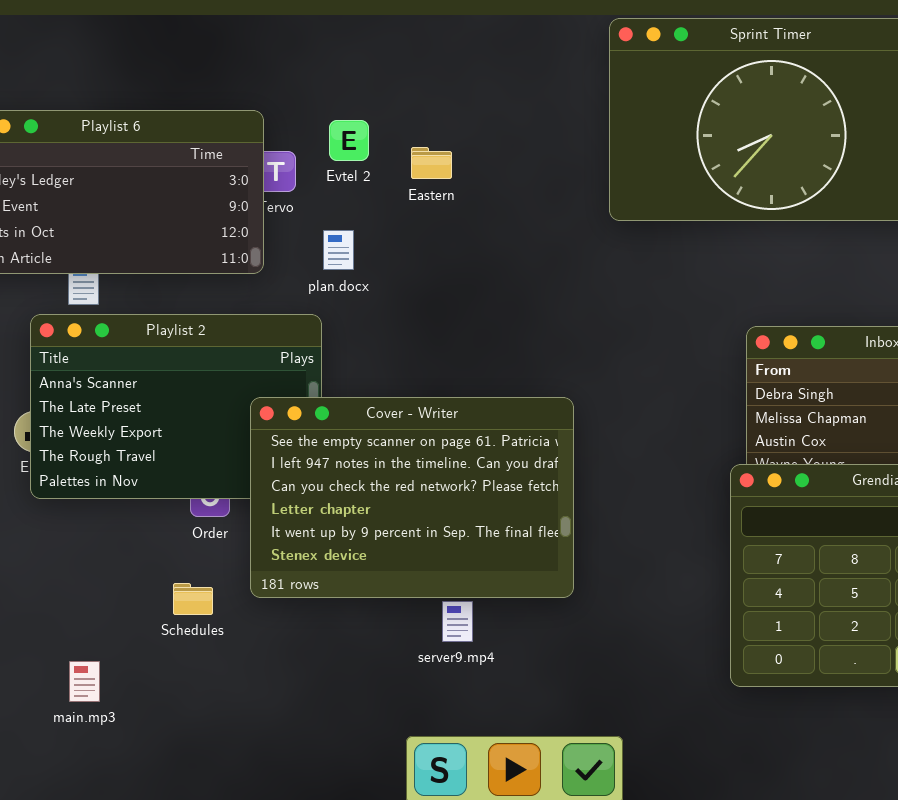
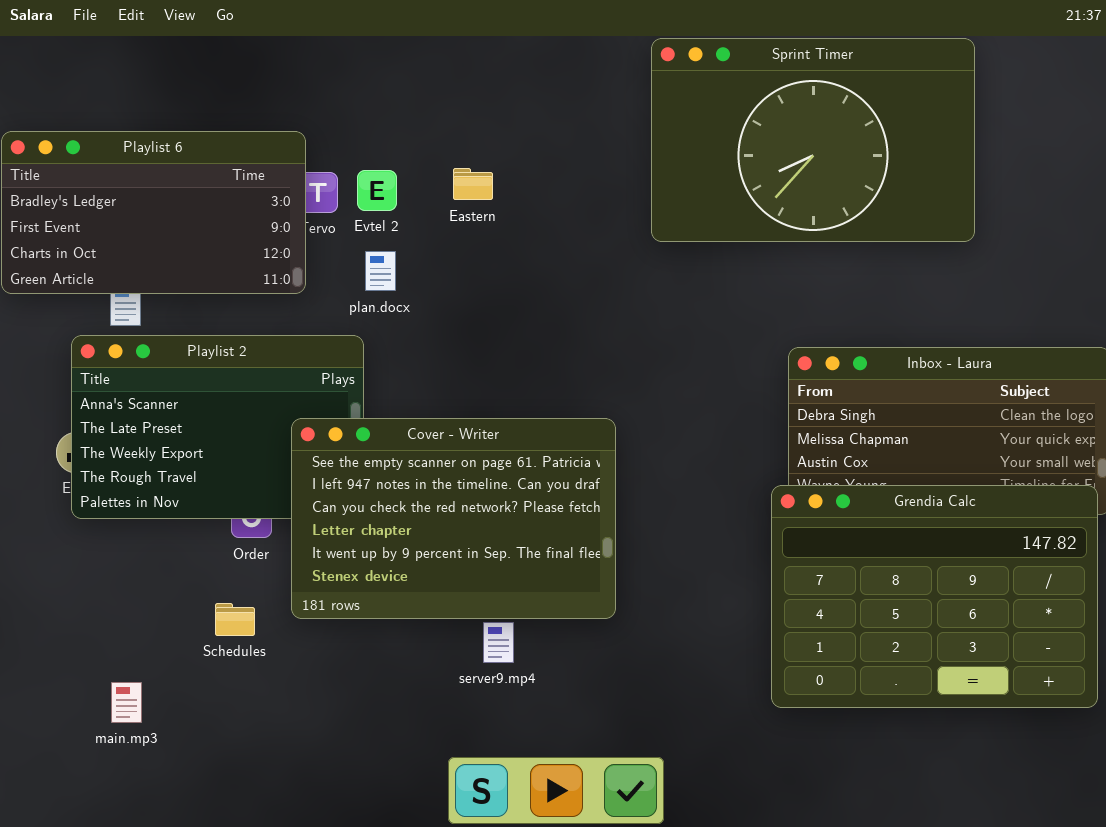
Evtel 2: [329,120,369,161] -> [357,170,397,211], moved

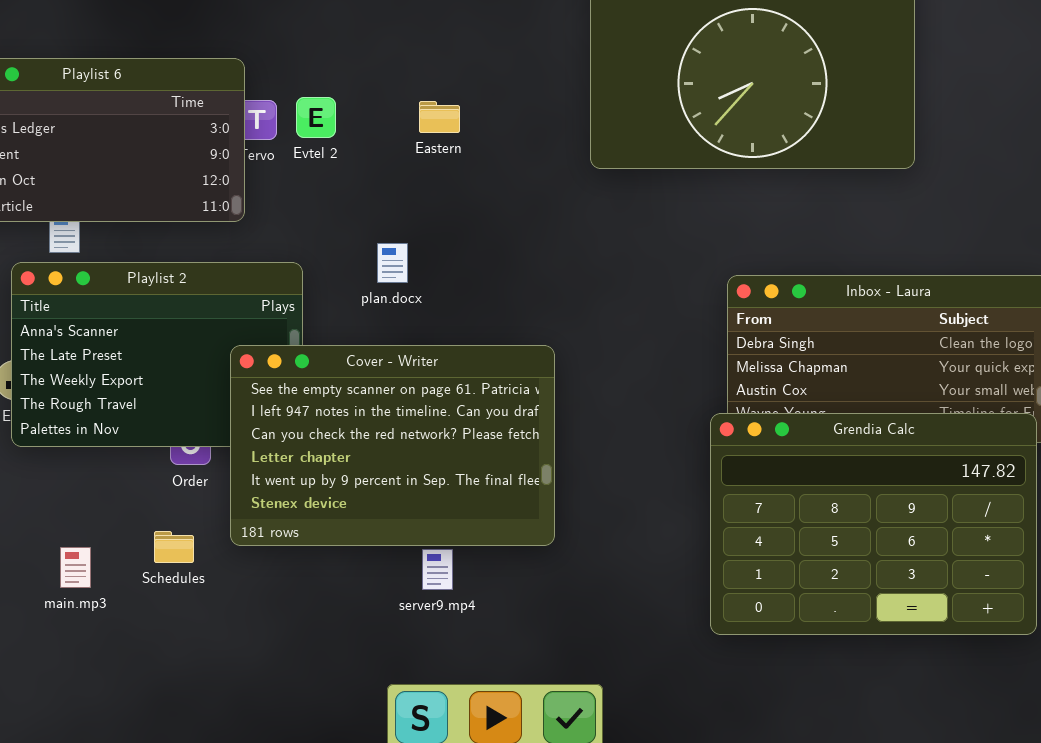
Eastern: [453,168,493,200] -> [419,101,460,133], moved
plan.docx: [365,251,396,291] -> [377,243,408,283], moved
main.mp3: [111,682,142,723] -> [60,547,91,588], moved

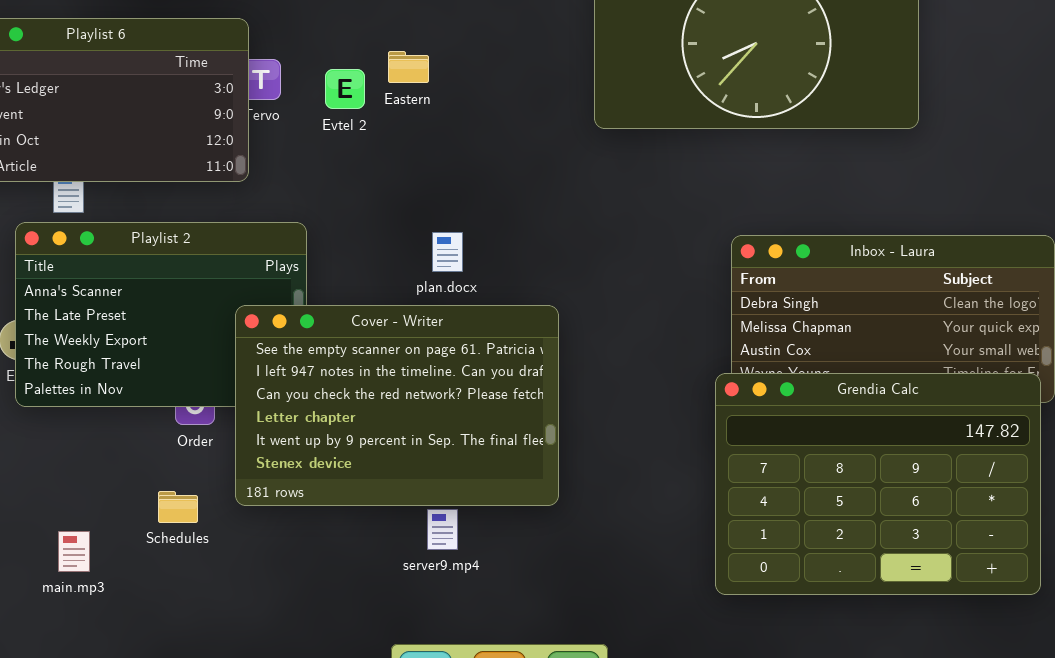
Evtel 2: [296,97,336,138] -> [325,69,365,109], moved
Eastern: [419,101,460,133] -> [388,51,429,83], moved
plan.docx: [377,243,408,283] -> [432,232,463,272], moved
main.mp3: [60,547,91,588] -> [58,531,90,572], moved

